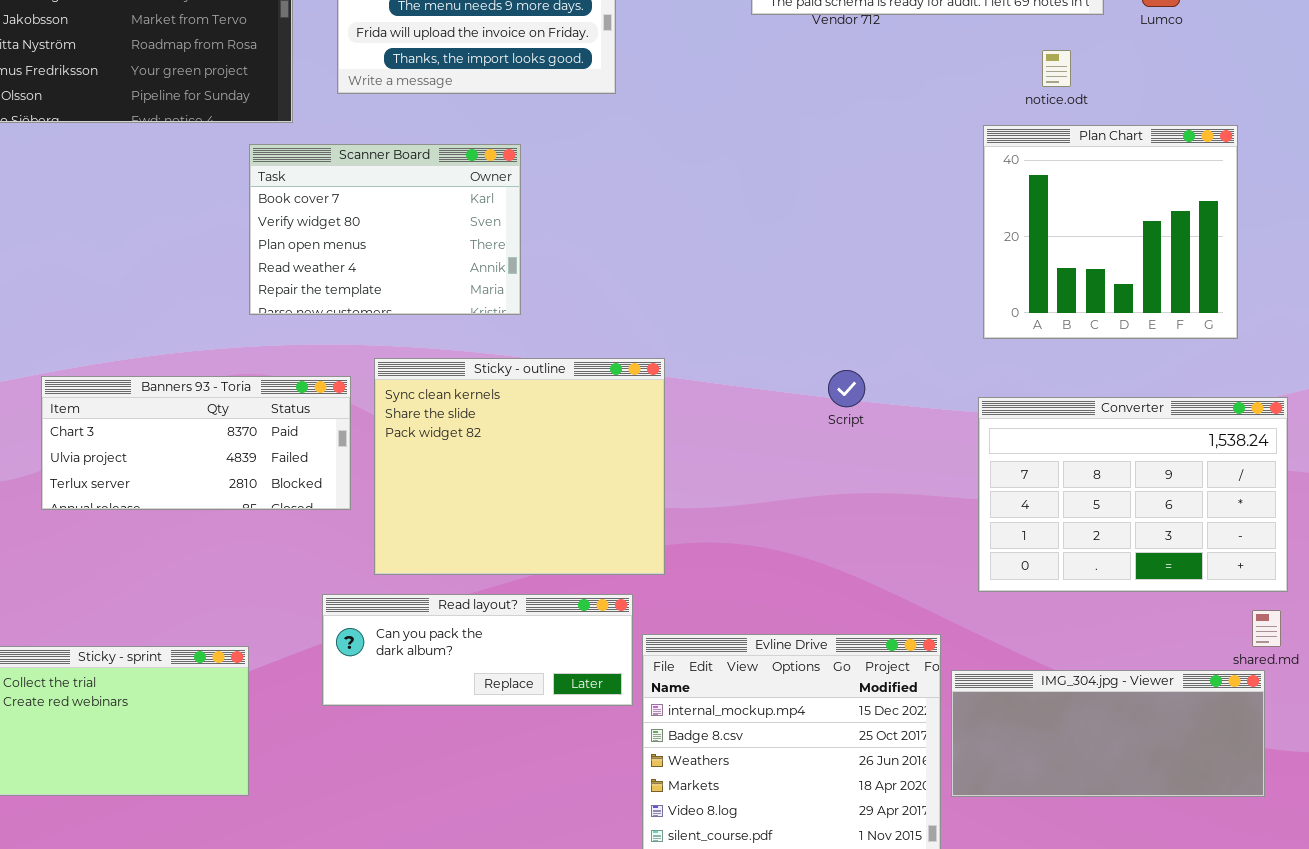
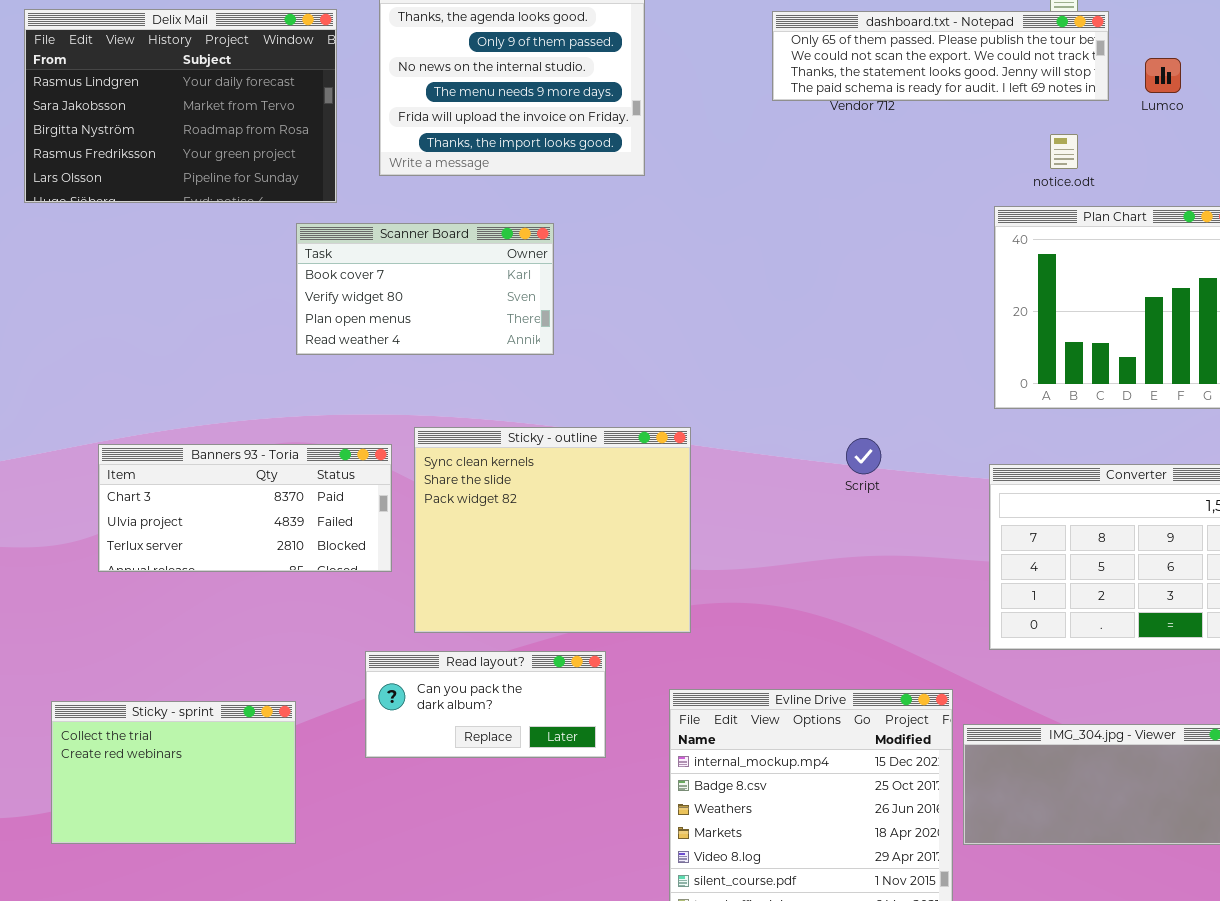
Scanner Board: [249,144,521,315] -> [296,223,554,355], resized
Read layout?: [322,594,633,706] -> [365,651,606,758], resized

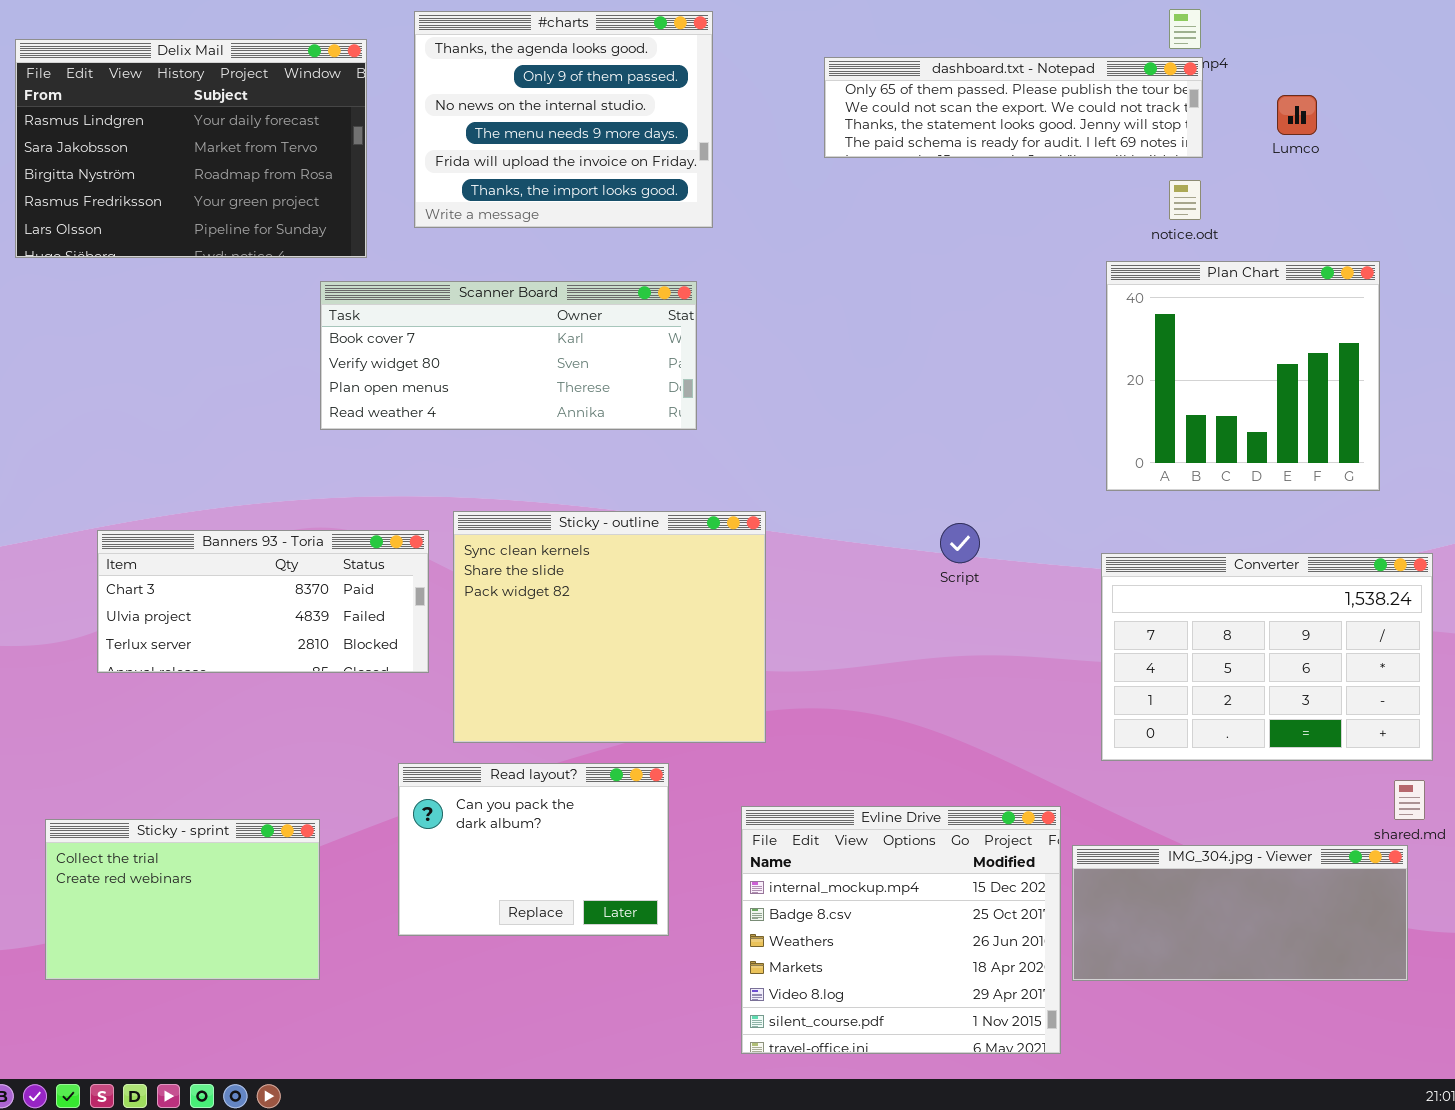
dashboard.txt - Notepad: [772,11,1109,101] -> [824,57,1203,158], moved
Scanner Board: [296,223,554,355] -> [320,281,697,430], resized
Read layout?: [365,651,606,758] -> [398,763,669,936], resized

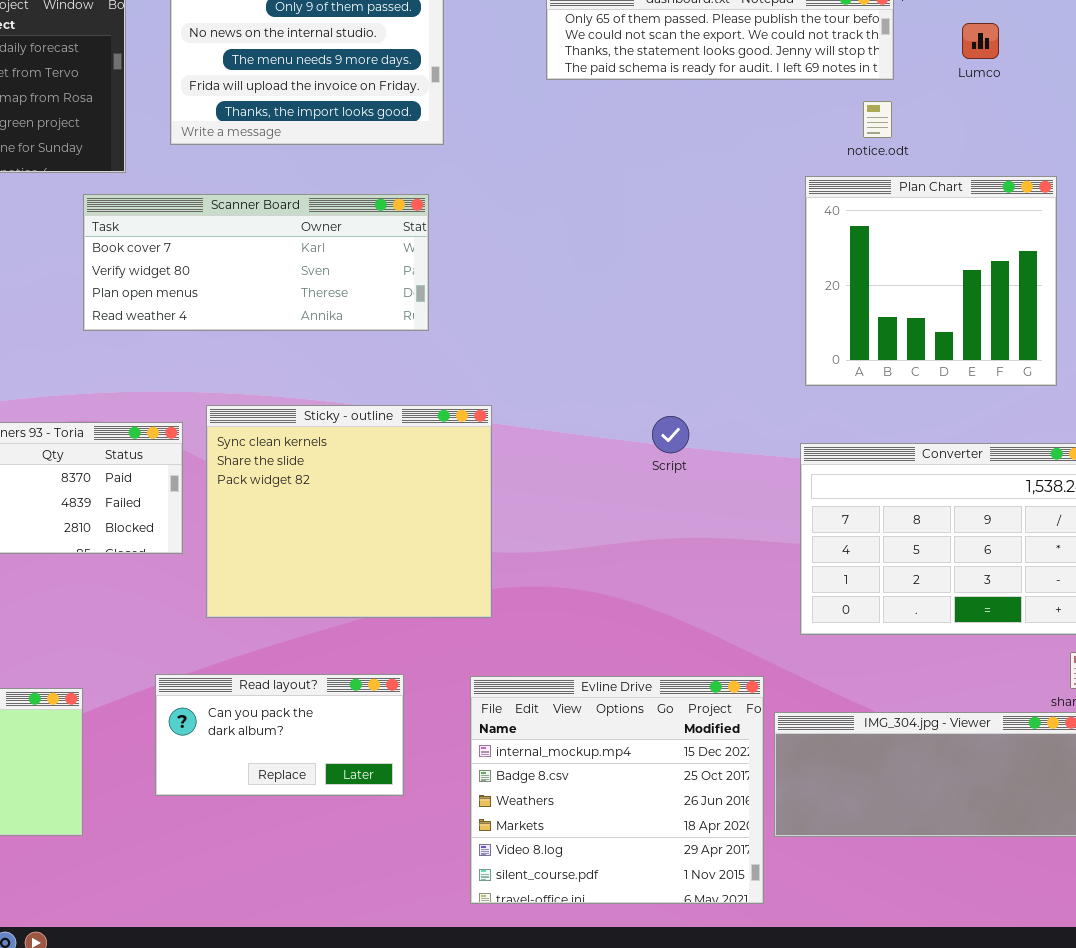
Read layout?: [398,763,669,936] -> [155,674,404,796], resized

